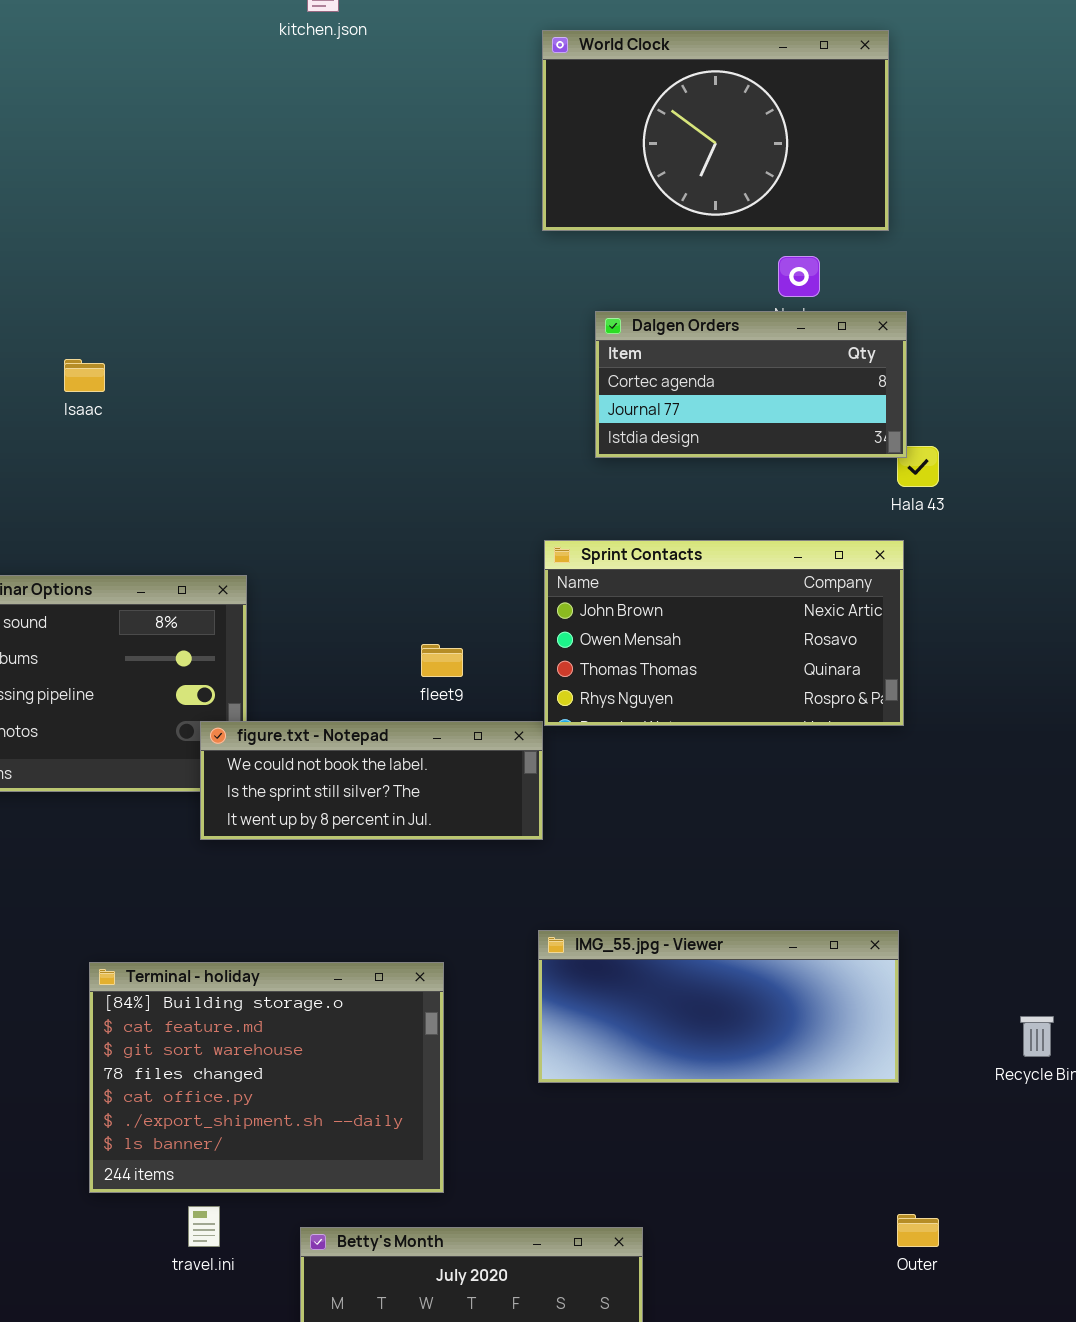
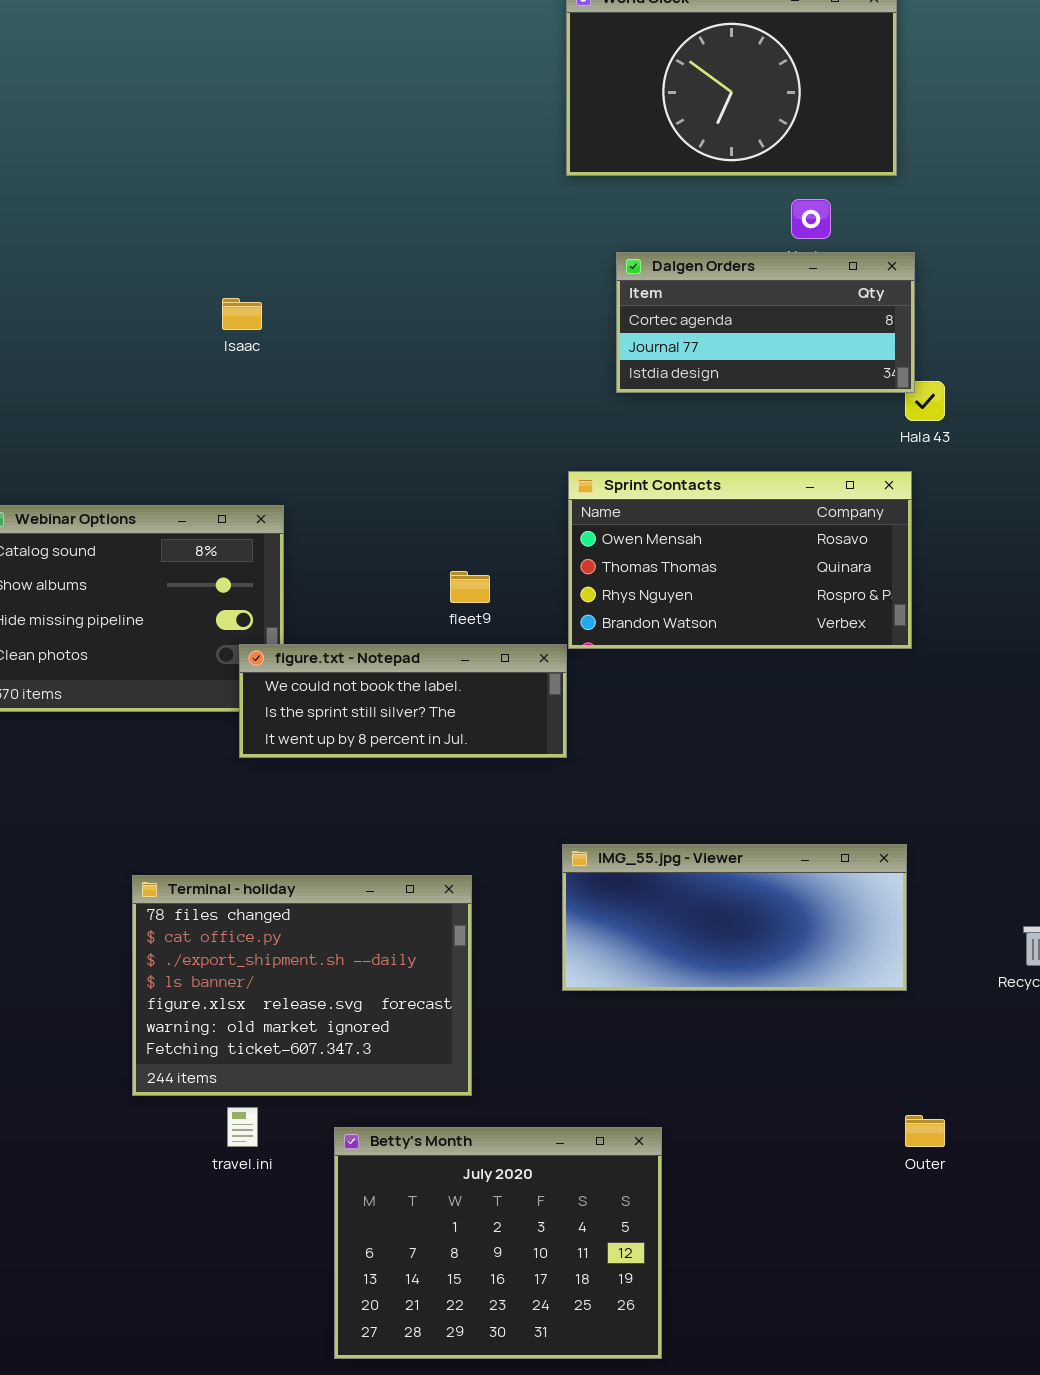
Isaac: [64,359,105,392] -> [222,298,262,330], moved
Sprint Contacts: [544,540,904,726] -> [568,471,912,649], scrolled down 1 row
Terminal - holiday: [89,962,444,1193] -> [132,875,472,1096], scrolled down 3 rows

